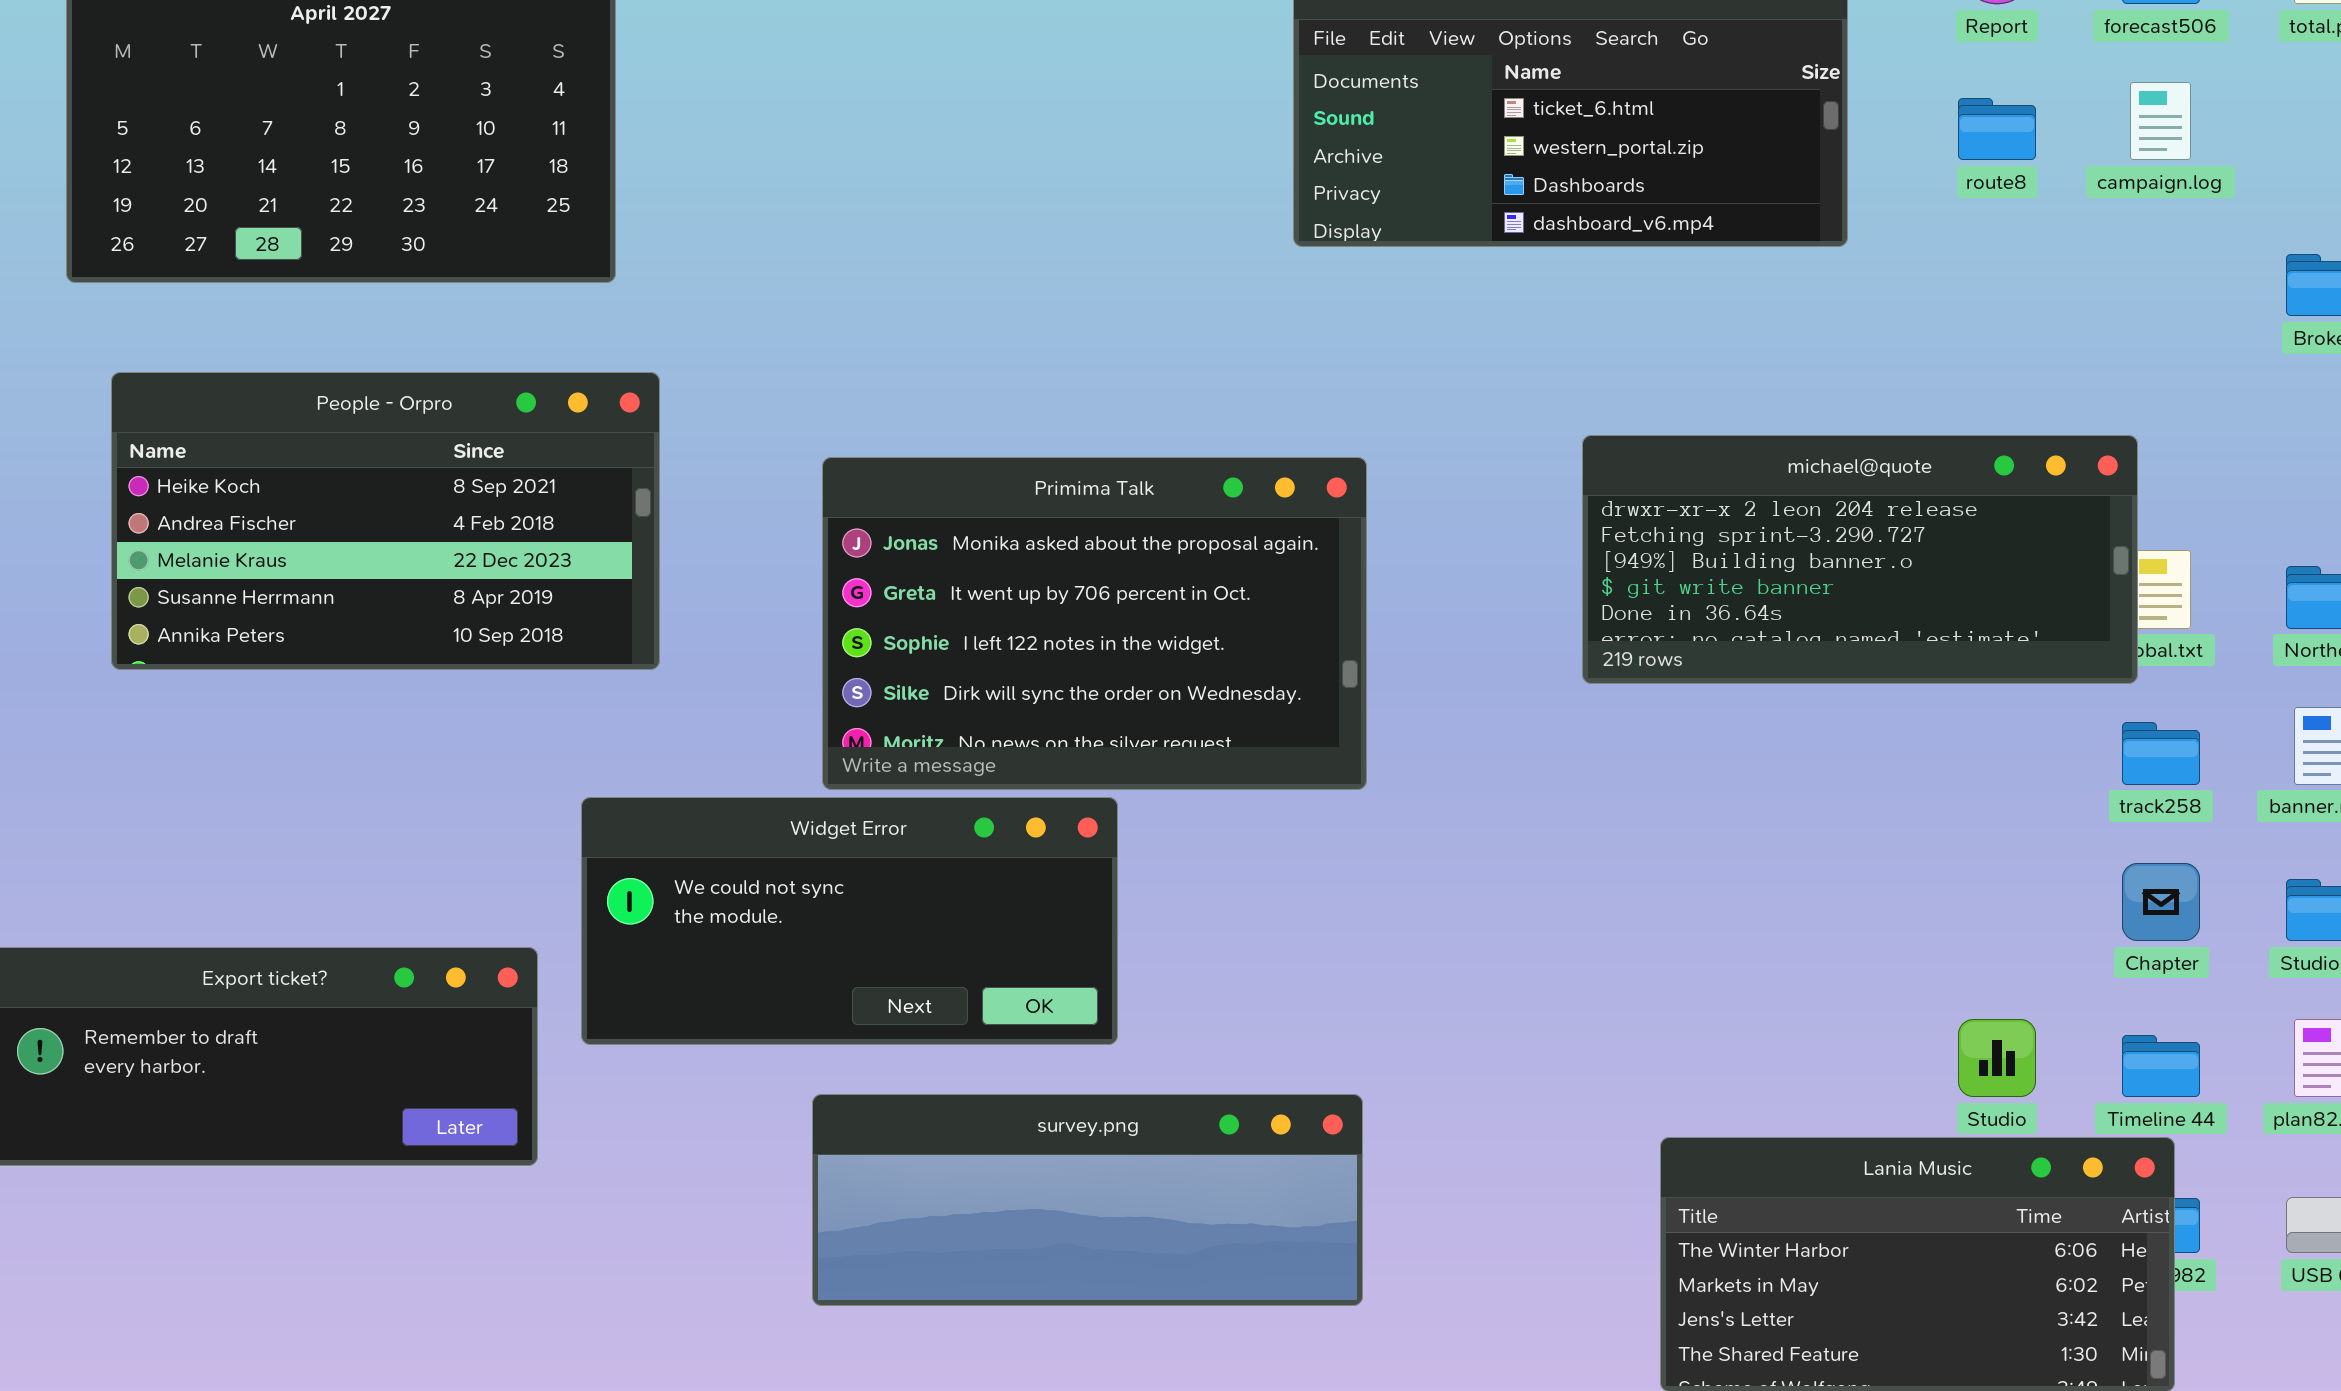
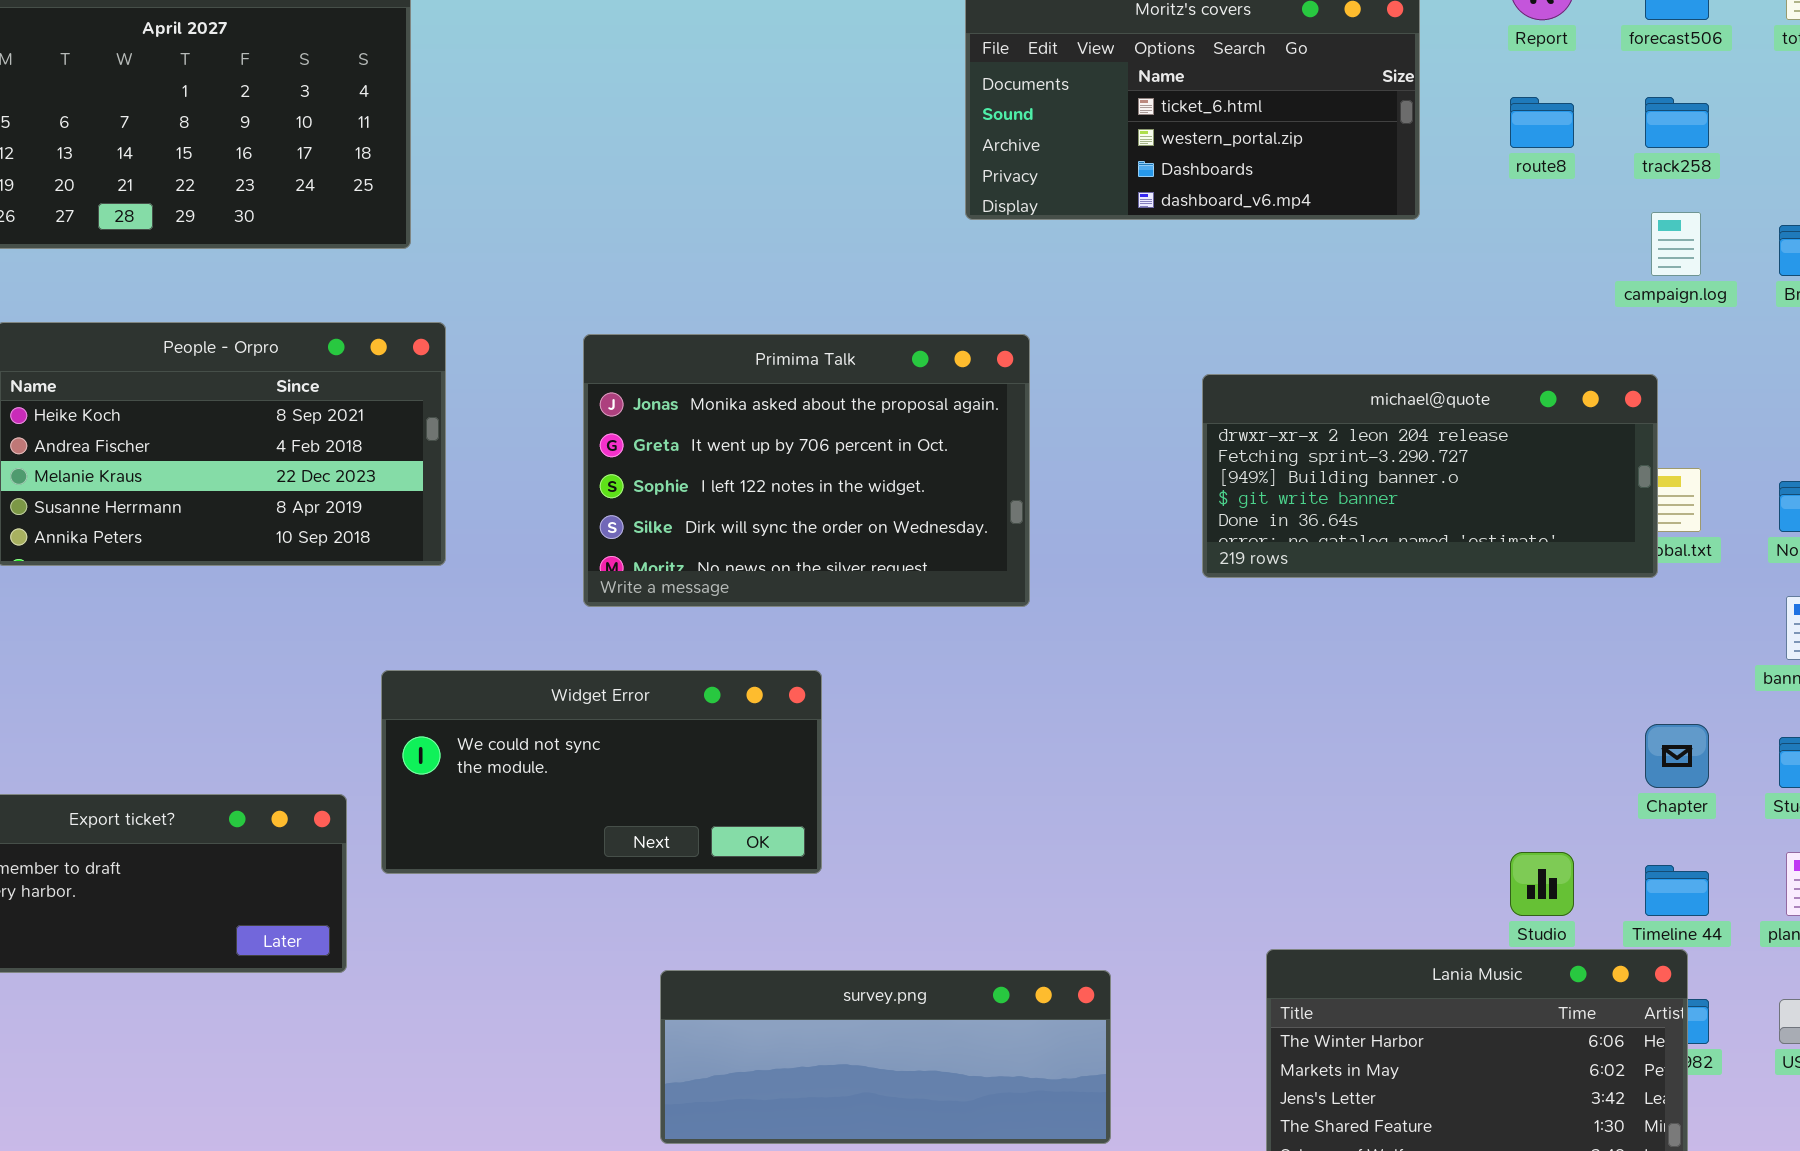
campaign.log: [2130,82,2191,160] -> [1651,212,1701,276], moved
Primima Talk: [822,457,1367,790] -> [583,334,1030,607], moved
track258: [2122,722,2200,785] -> [1645,97,1709,148], moved
survey.png: [812,1094,1363,1306] -> [660,970,1111,1144], moved

